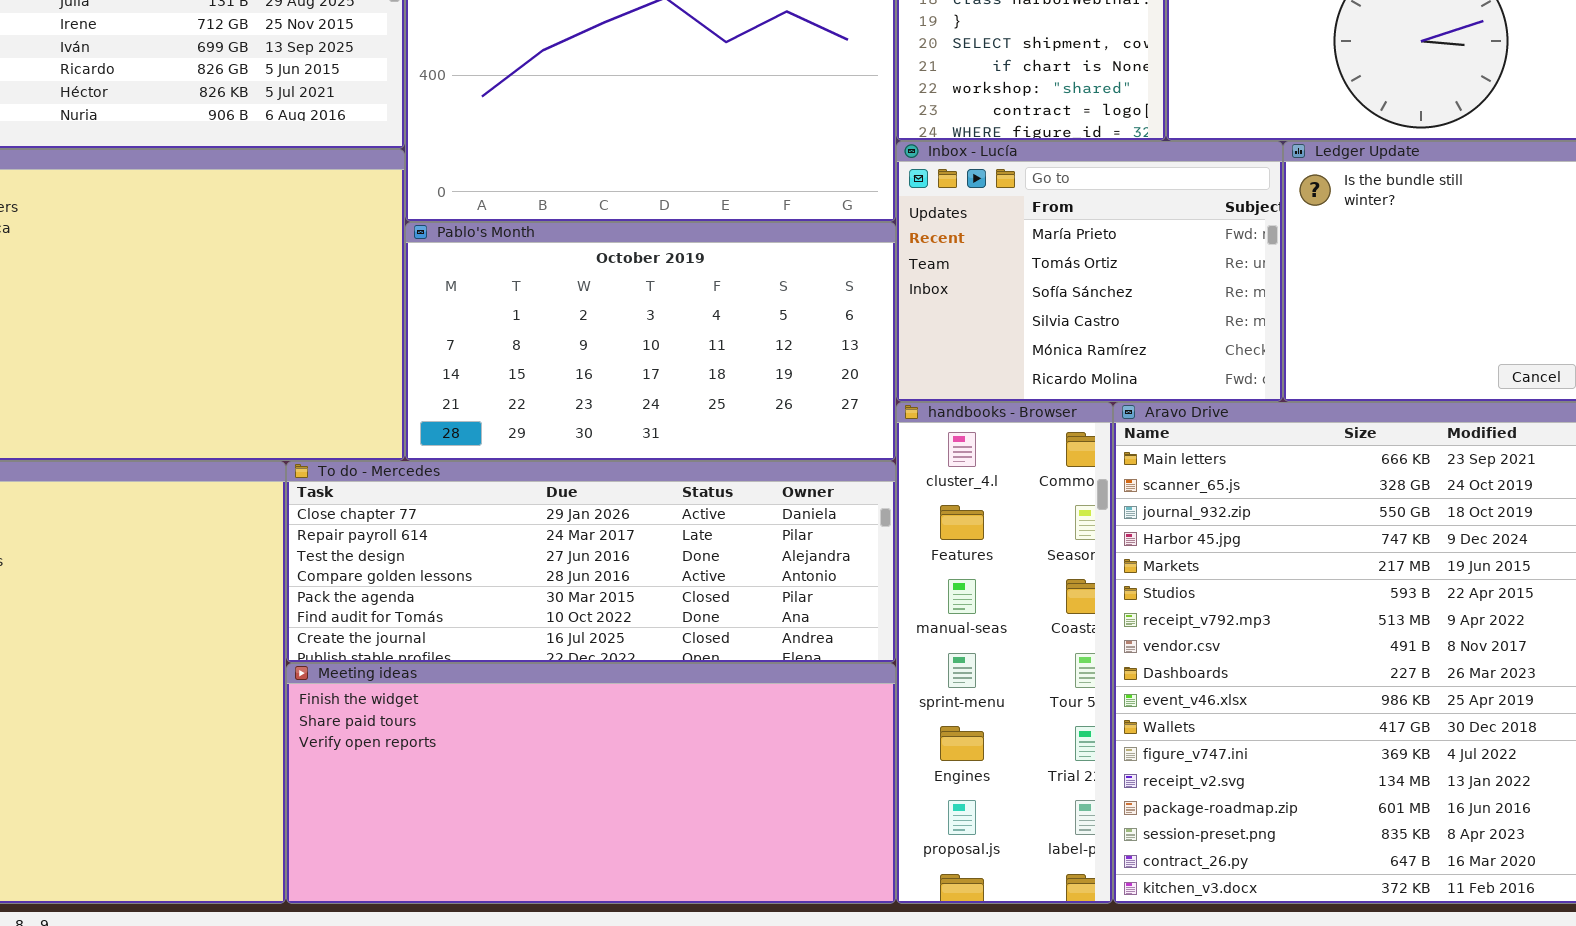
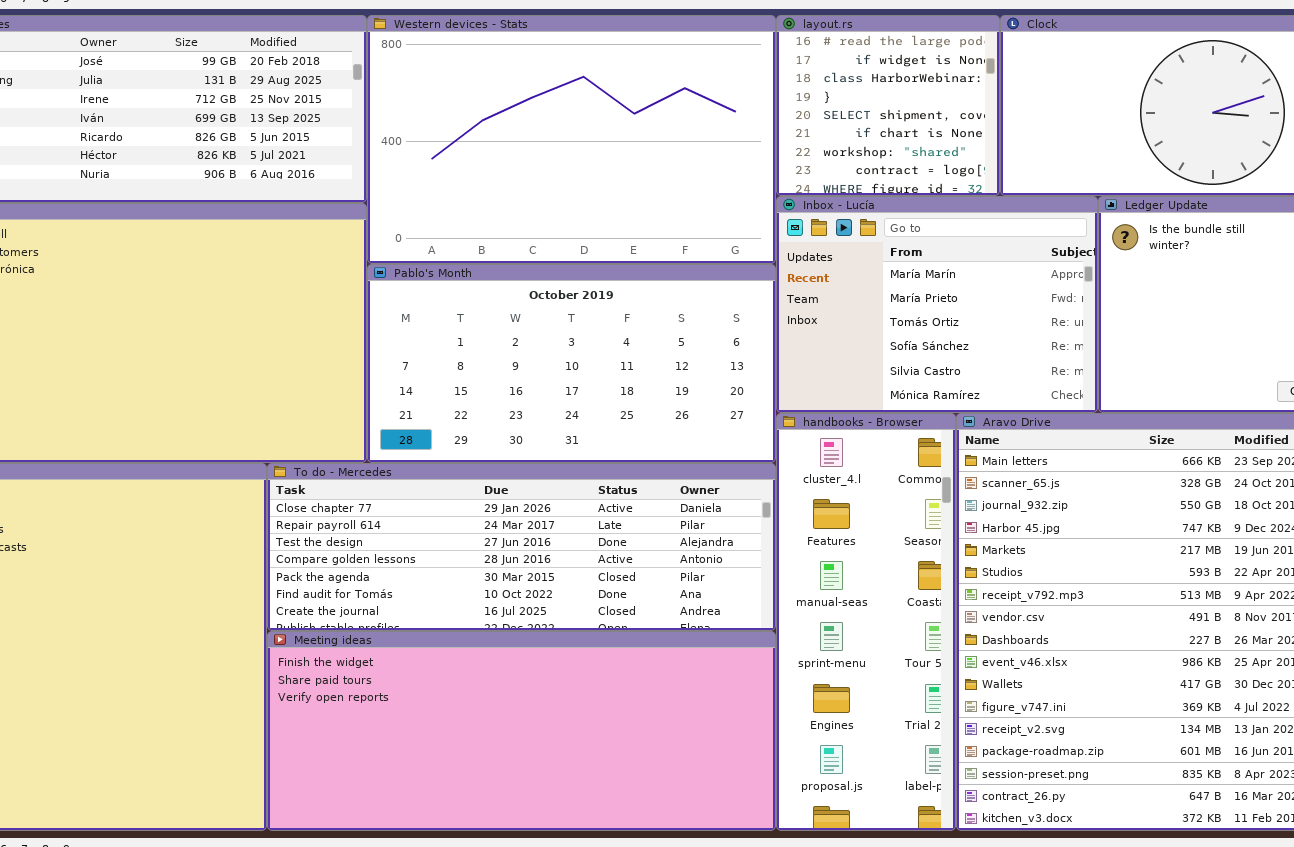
Inbox - Lucía: [896,141,1283,402] -> [776,196,1098,413], scrolled up 1 row

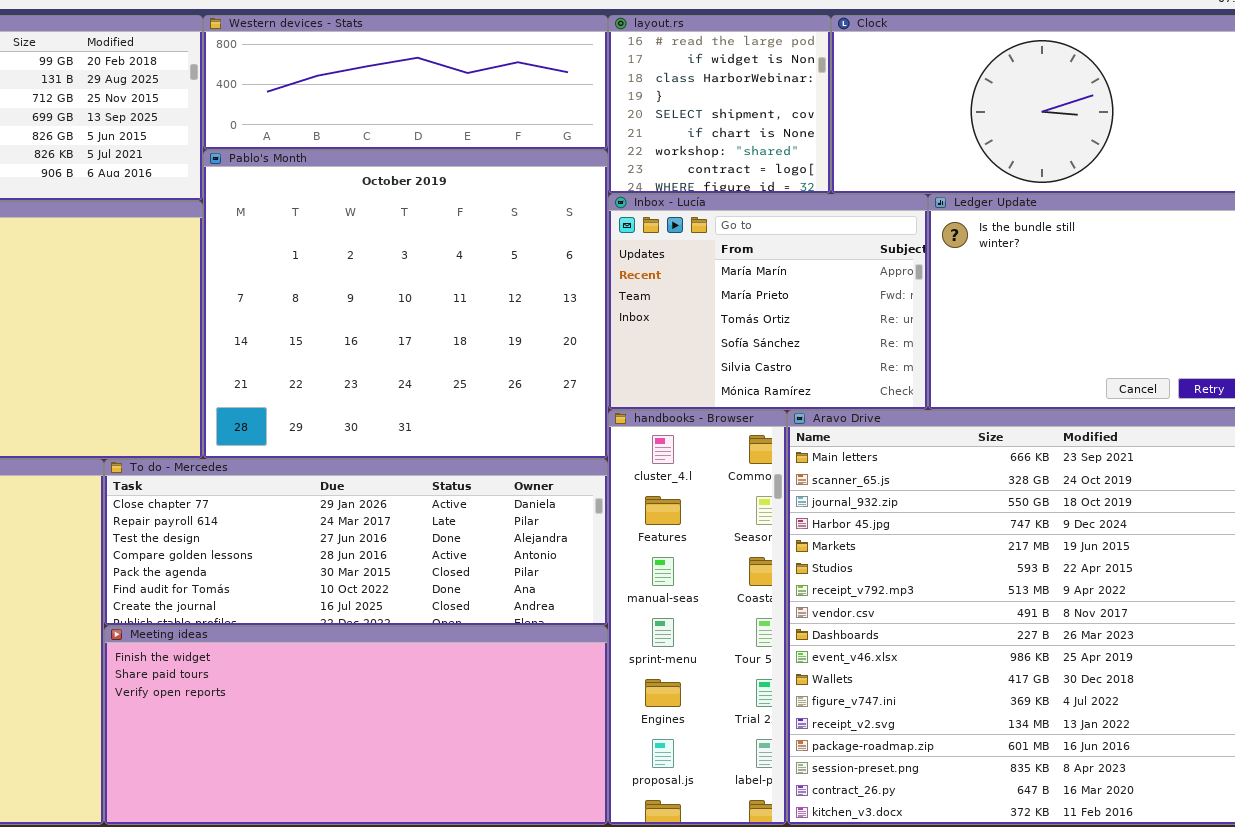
Western devices - Stats: [367,15,776,264] -> [203,15,608,150], resized
Pablo's Month: [367,264,776,463] -> [203,150,608,459], resized

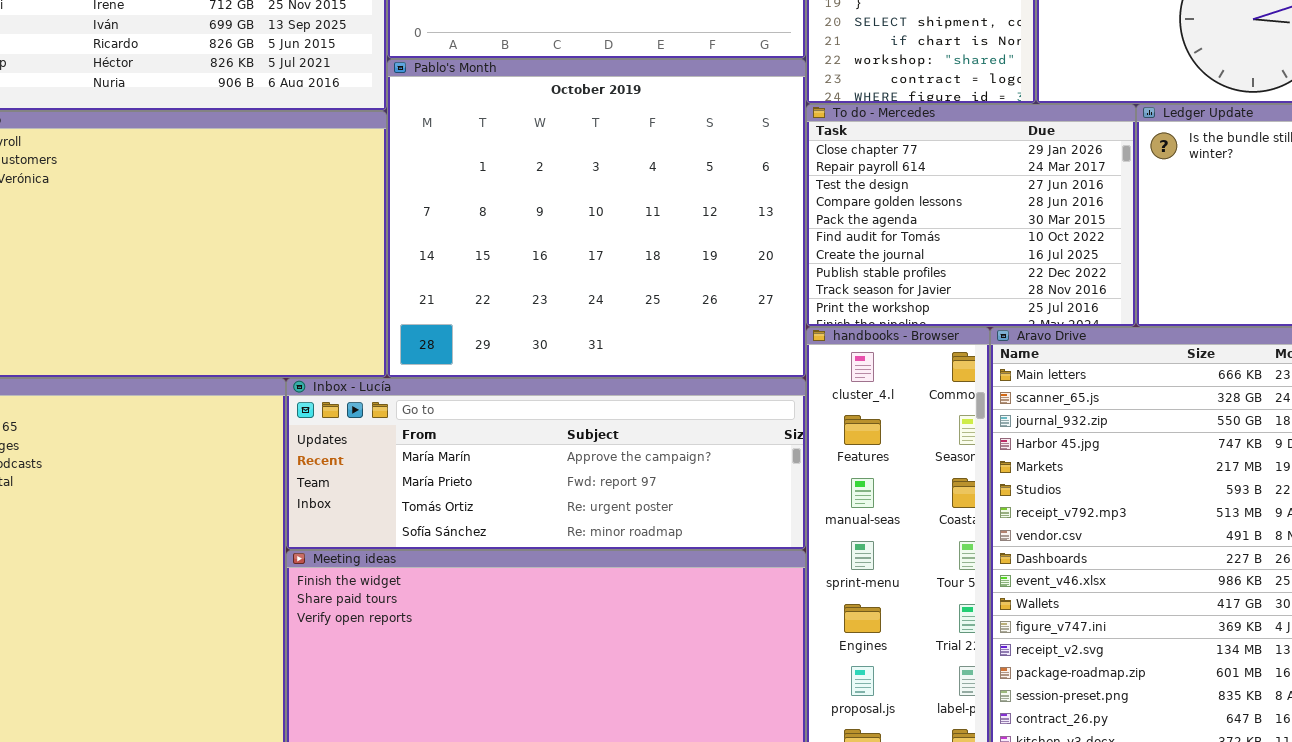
Inbox - Lucía: [608,194,928,410] -> [286,378,806,550], moved, resized
To do - Mercedes: [104,459,608,626] -> [806,104,1136,327], moved, resized

